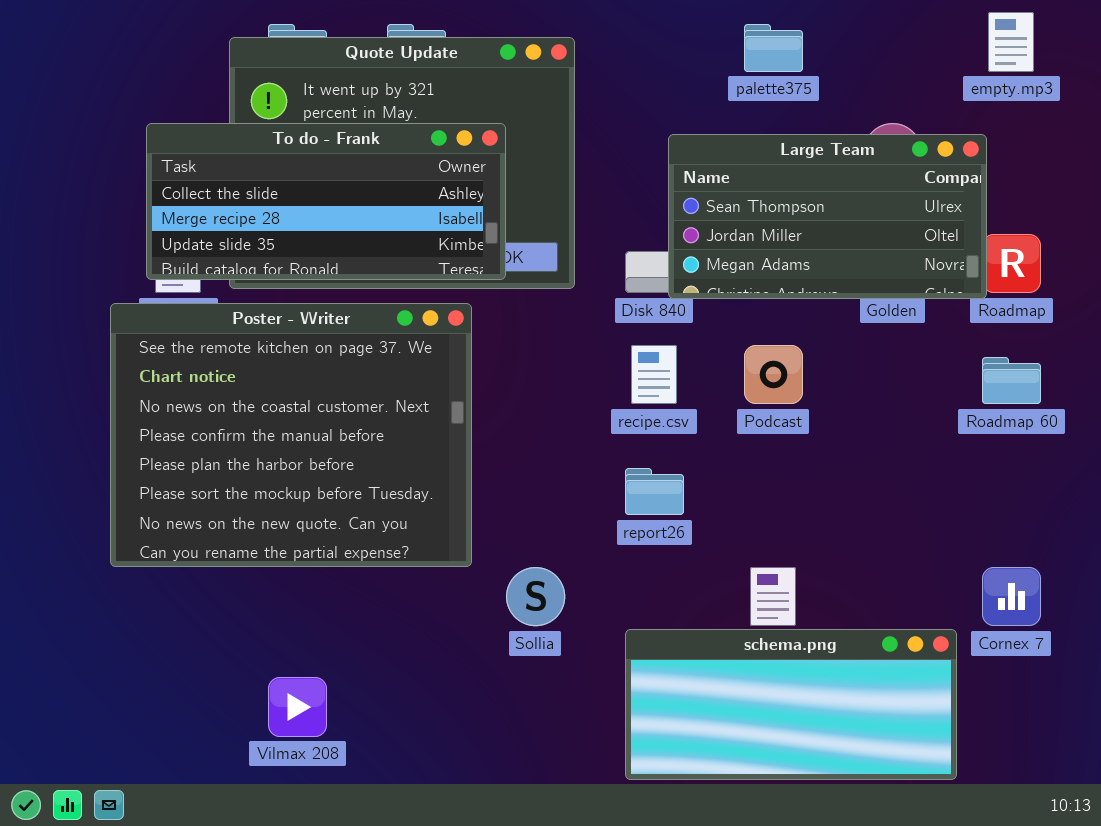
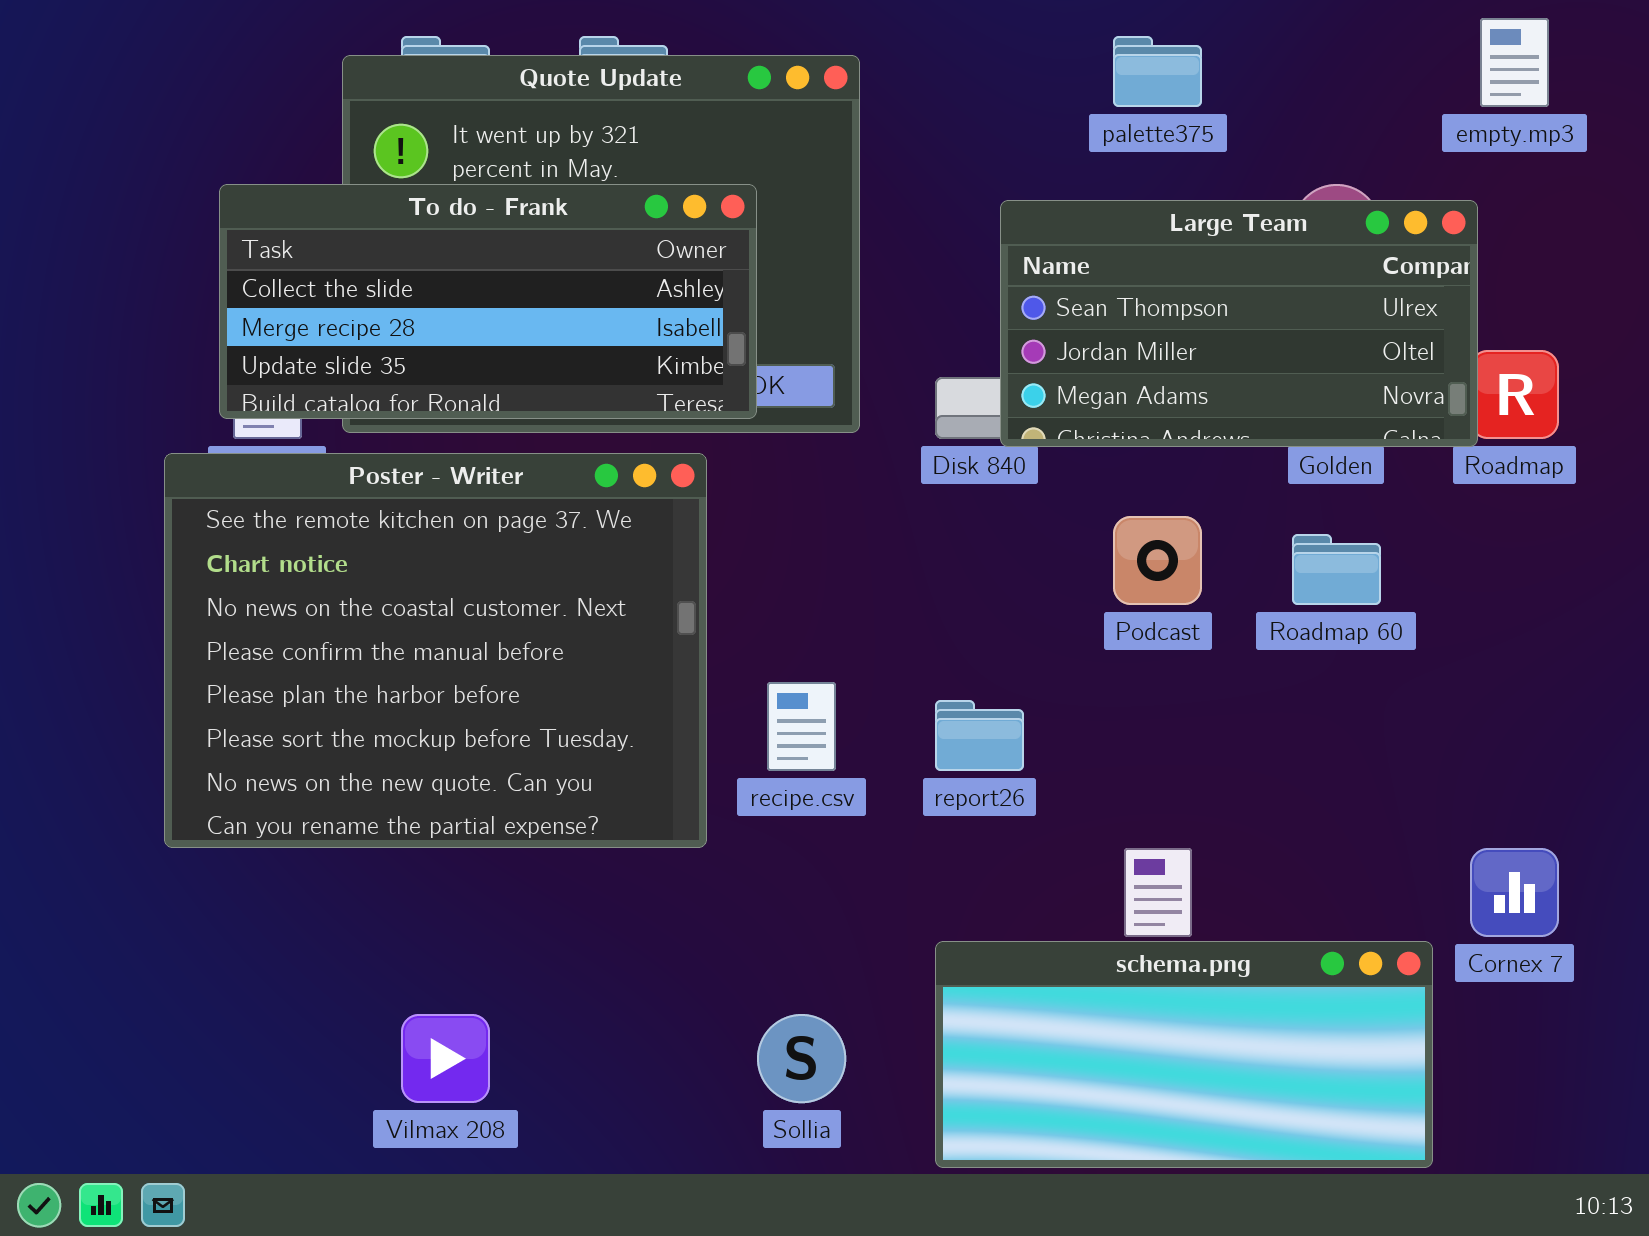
recipe.csv: [631,345,677,404] -> [767,682,836,771], moved
Roadmap 60: [982,357,1041,404] -> [1292,534,1381,605], moved
Sollia: [506,567,565,626] -> [757,1014,846,1103], moved

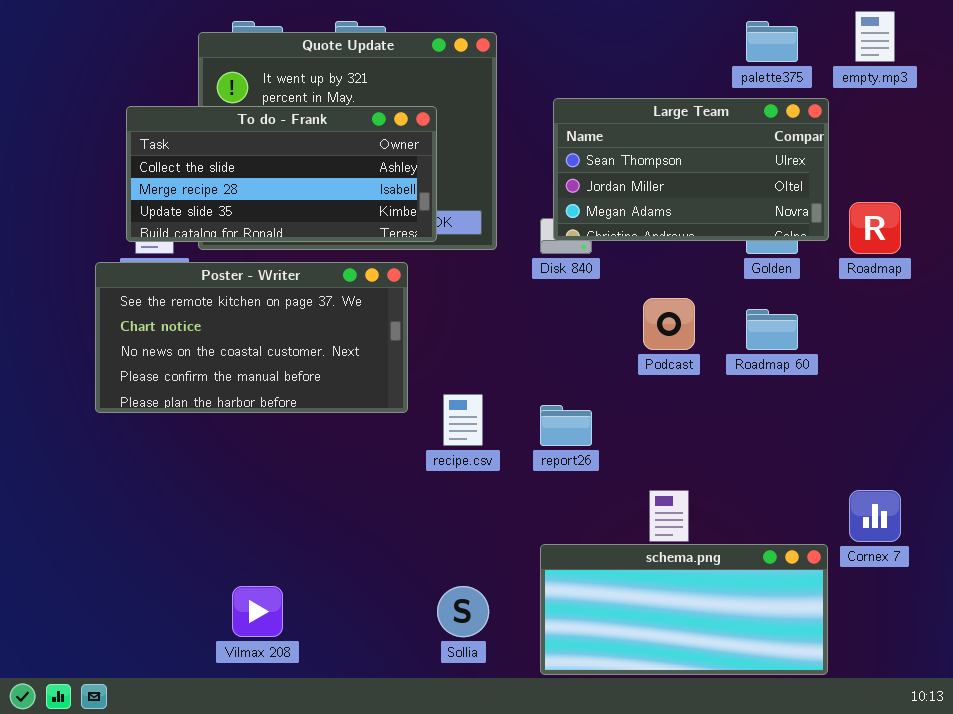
palette375: [1113,36,1202,107] -> [746,21,798,62], moved
Large Team: [1000,200,1478,447] -> [553,98,829,241], moved
Poster - Writer: [164,453,707,848] -> [95,262,408,413], resized

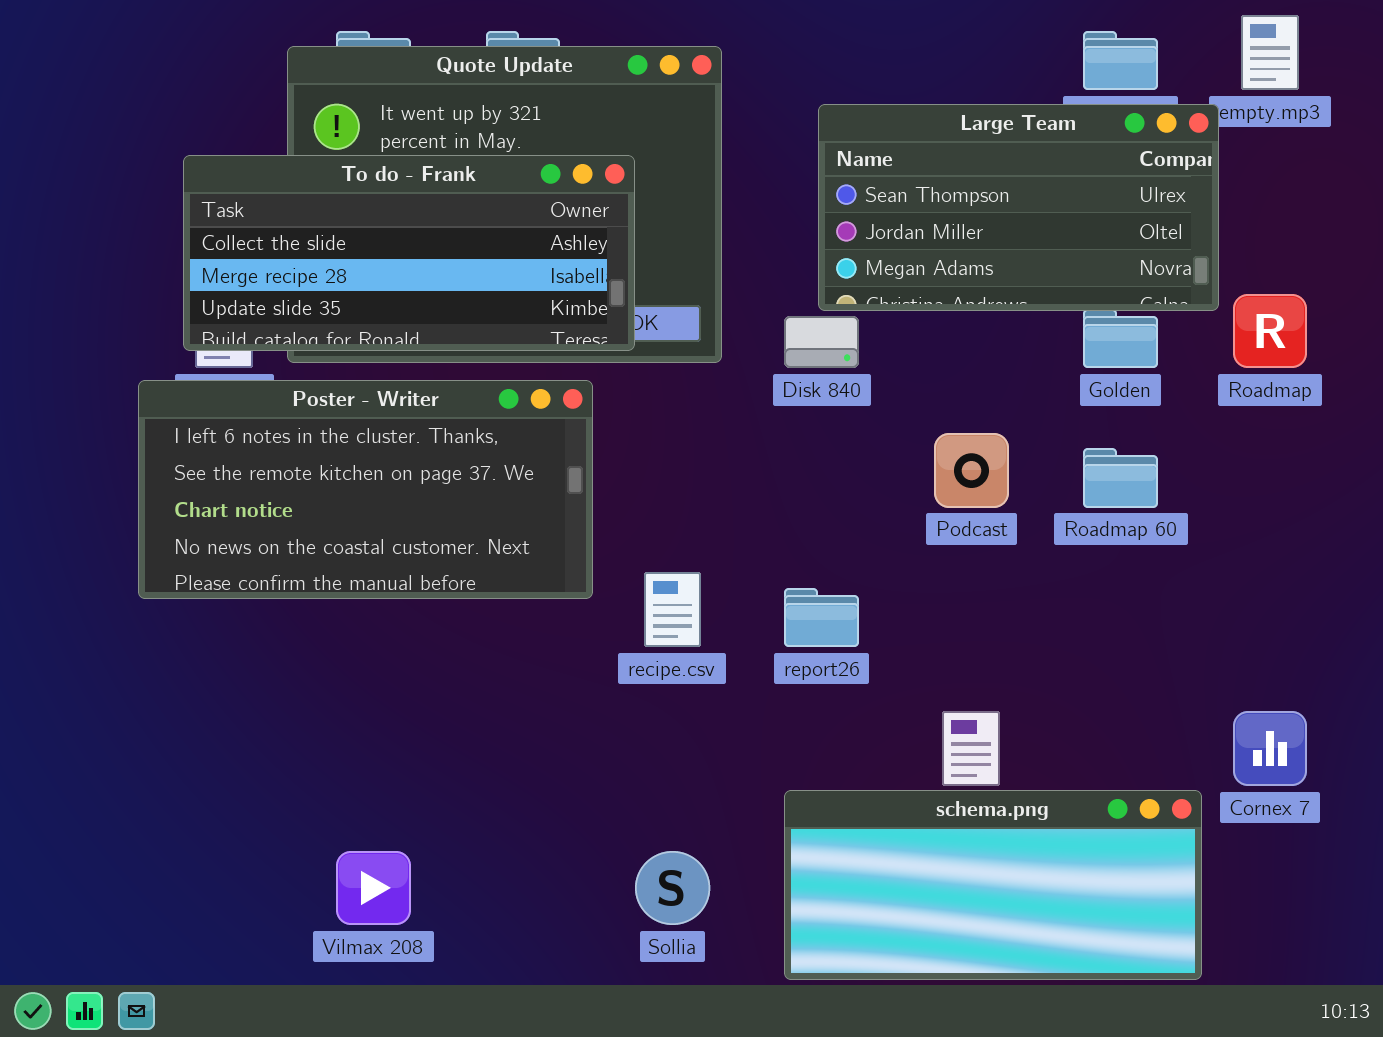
Large Team: [553,98,829,241] -> [818,104,1219,311], moved
Poster - Writer: [95,262,408,413] -> [138,380,593,599], scrolled up 1 row

